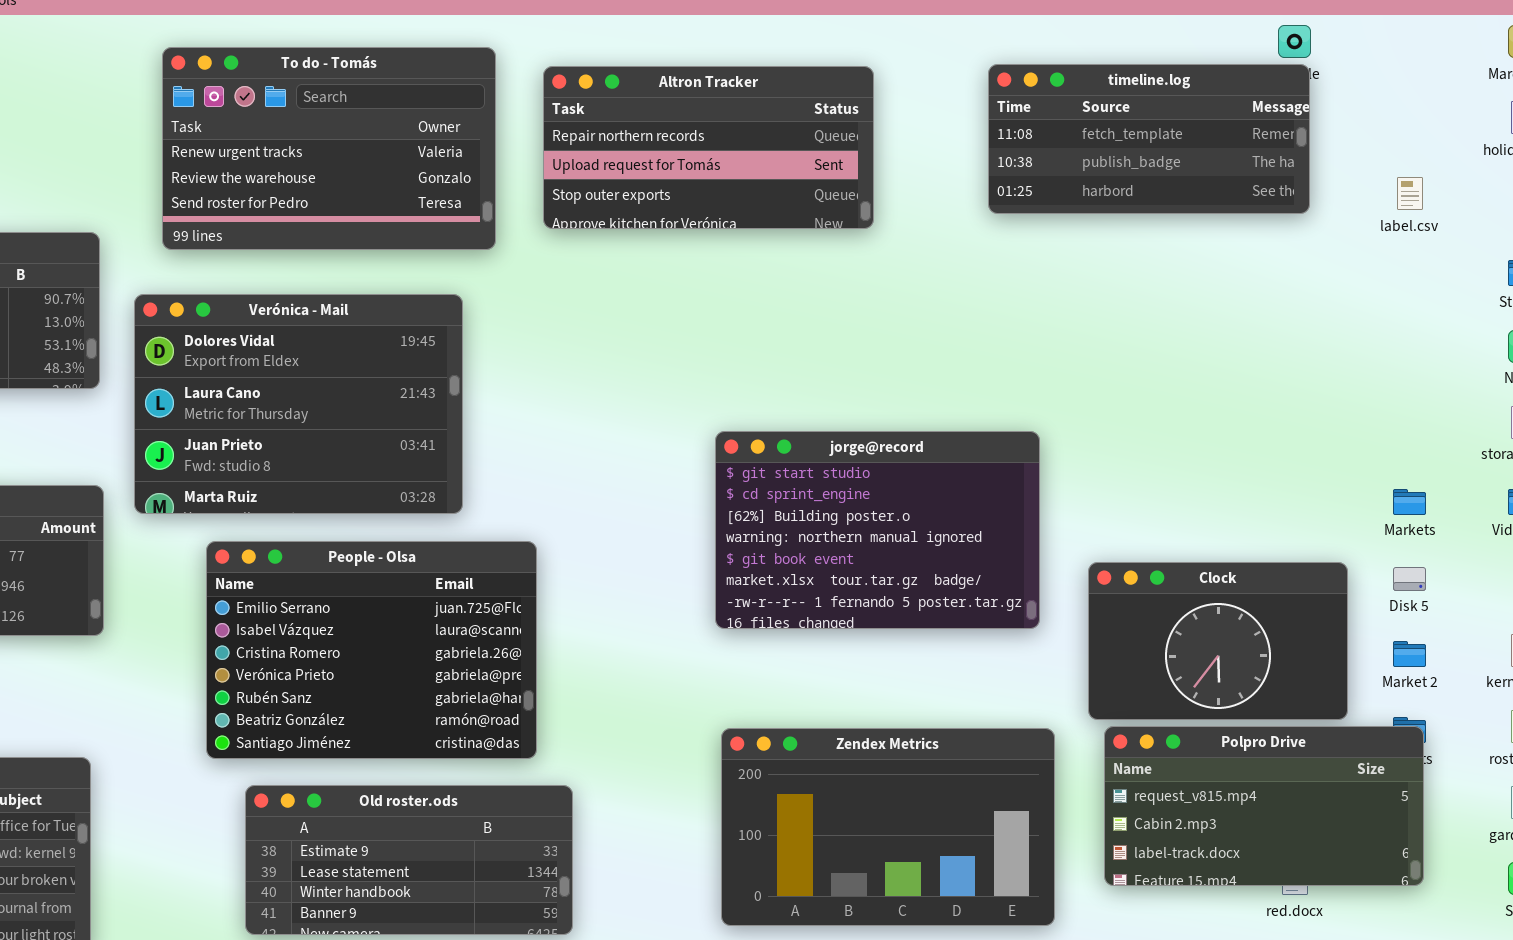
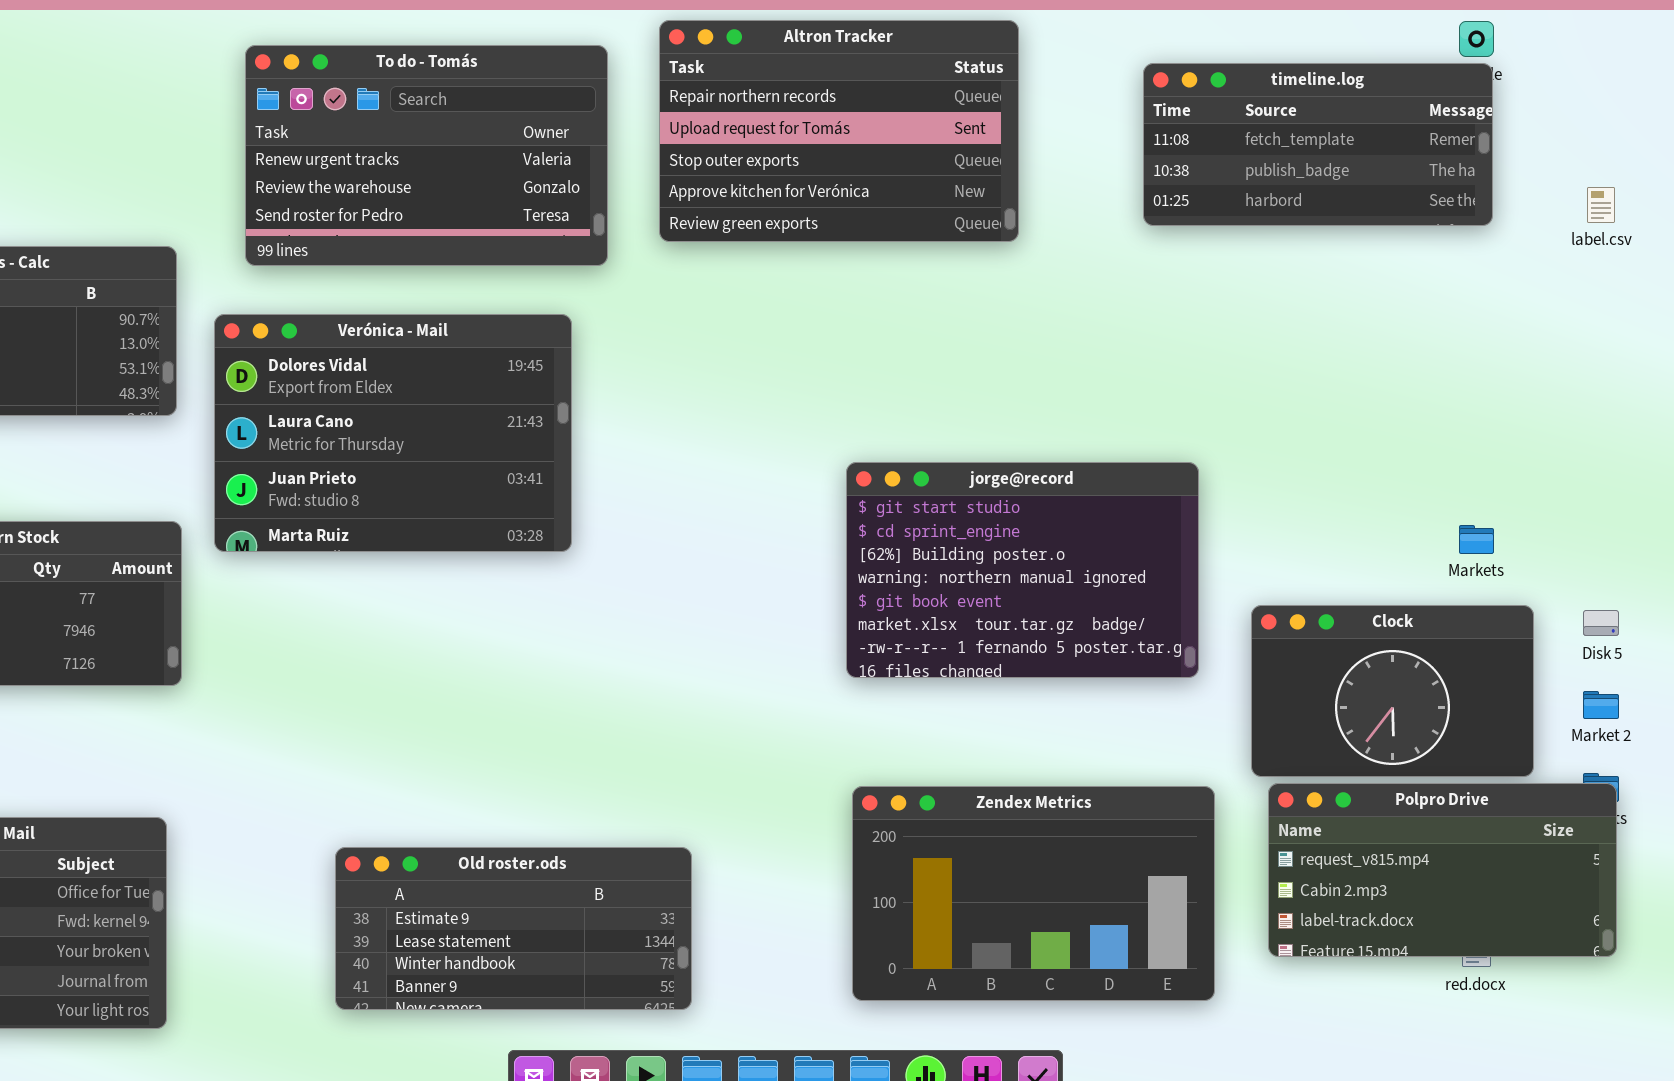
Altron Tracker: [543,66,874,229] -> [659,20,1019,242], resized
Markets: [1393,489,1426,515] -> [1459,525,1494,554], moved
People - Olsa: [206,541,537,759] -> none, closed

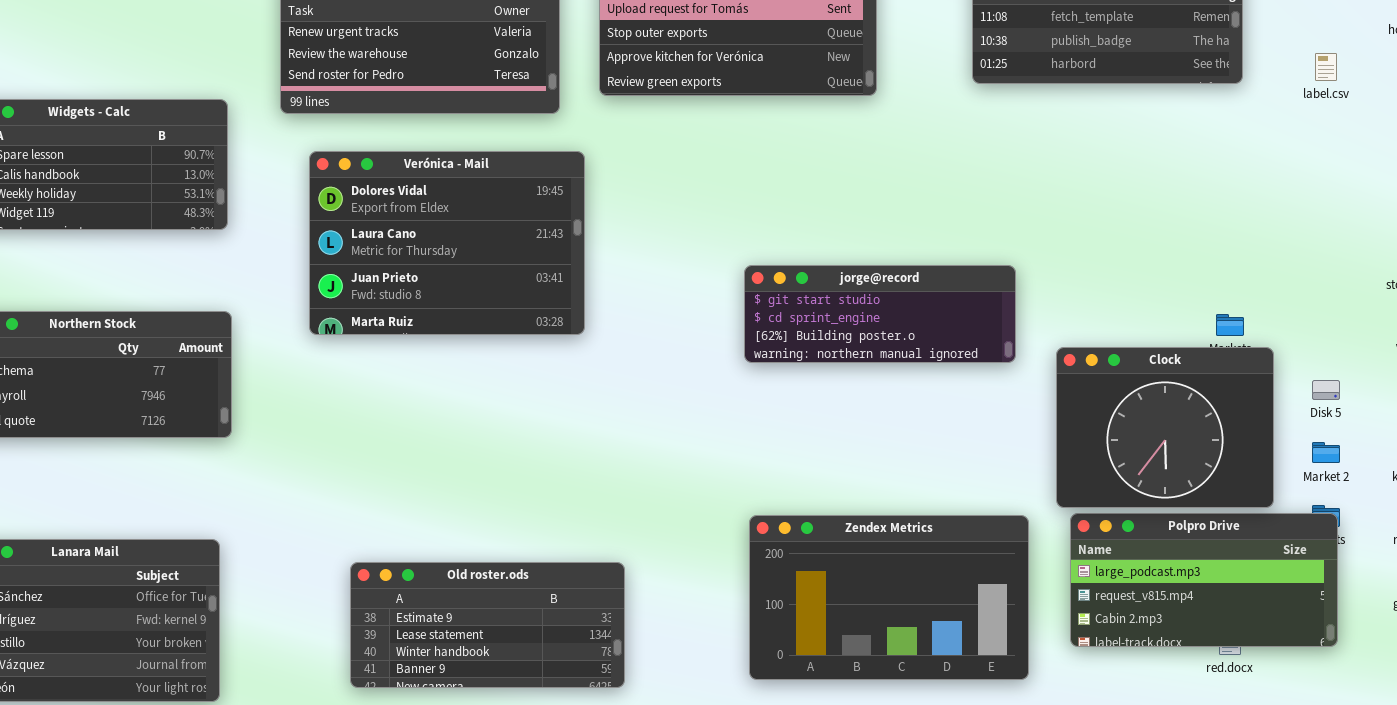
Verónica - Mail: [214,314,572,552] -> [309,151,585,335], moved
jorge@record: [846,462,1199,678] -> [744,265,1016,363], resized
Clock: [1251,605,1534,777] -> [1056,347,1274,508], resized
Polpro Drive: [1268,783,1617,957] -> [1070,513,1338,647], scrolled up 1 row

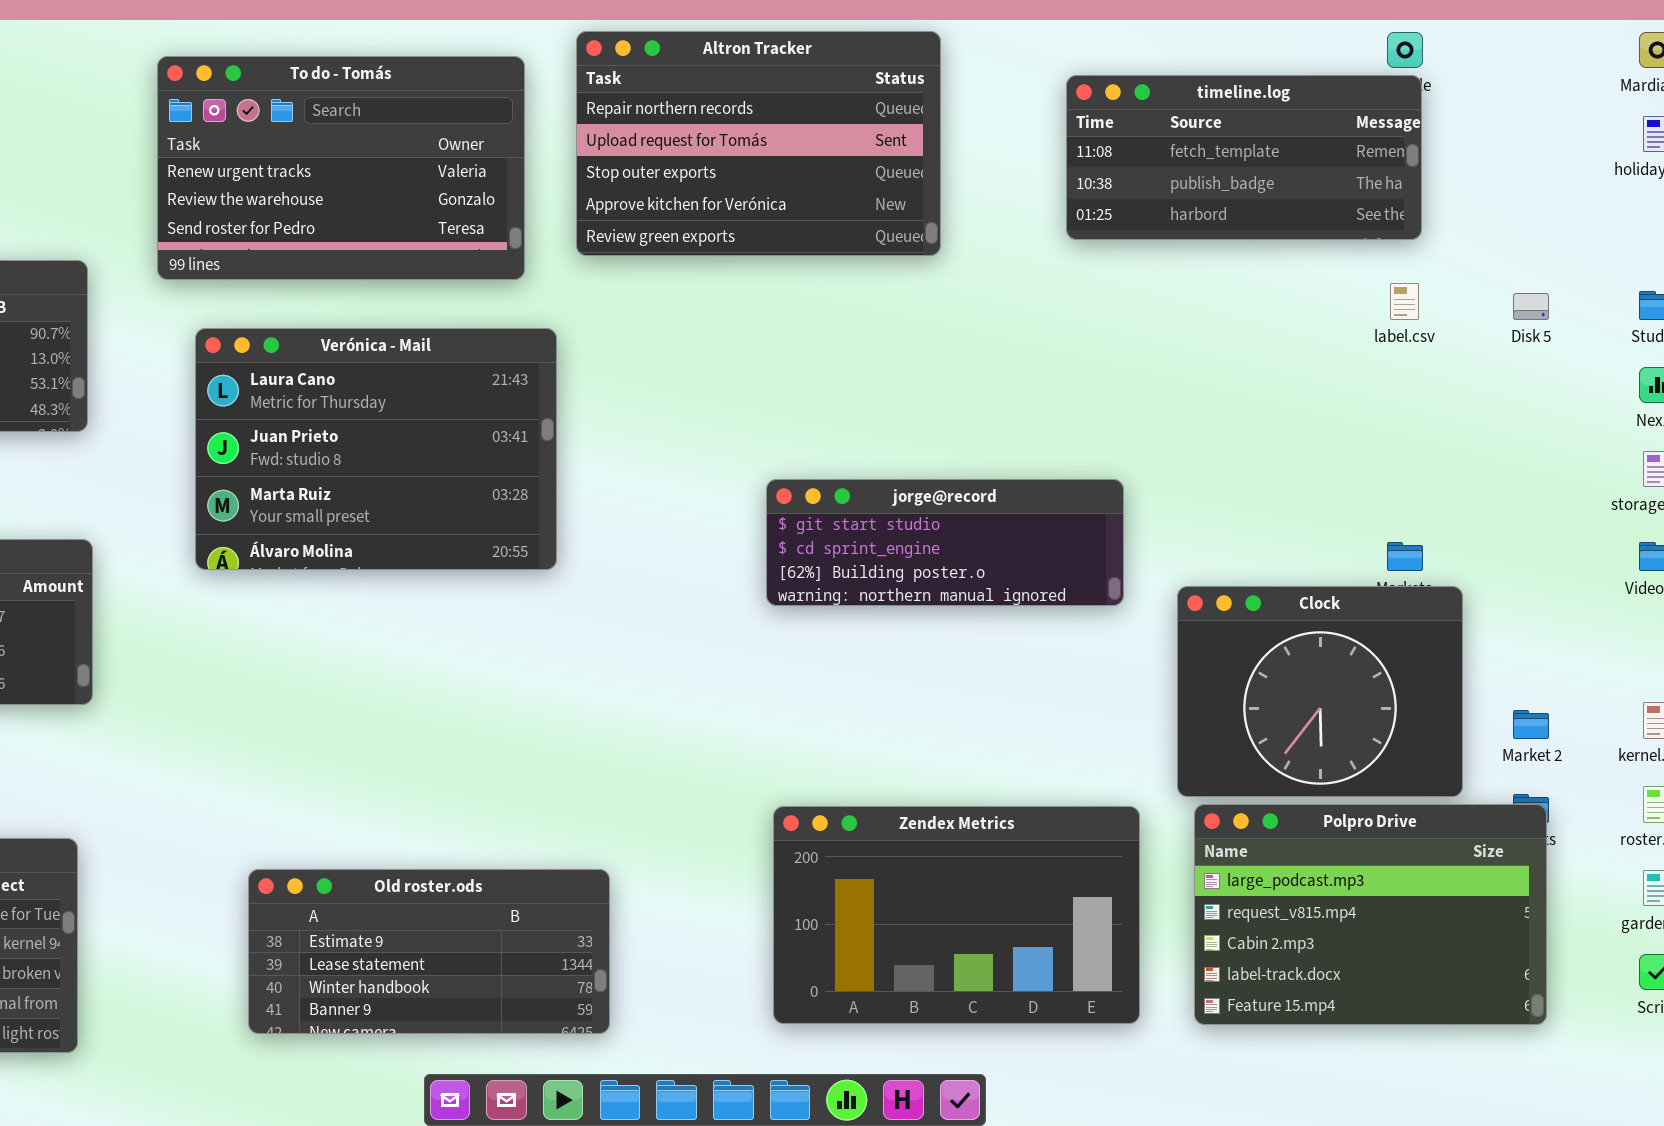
label.csv: [1315,53,1337,81] -> [1390,283,1419,320], moved
Verónica - Mail: [309,151,585,335] -> [195,328,557,570], scrolled down 1 row
Disk 5: [1312,380,1340,400] -> [1513,293,1549,320], moved
Polpro Drive: [1070,513,1338,647] -> [1194,804,1547,1025], resized

